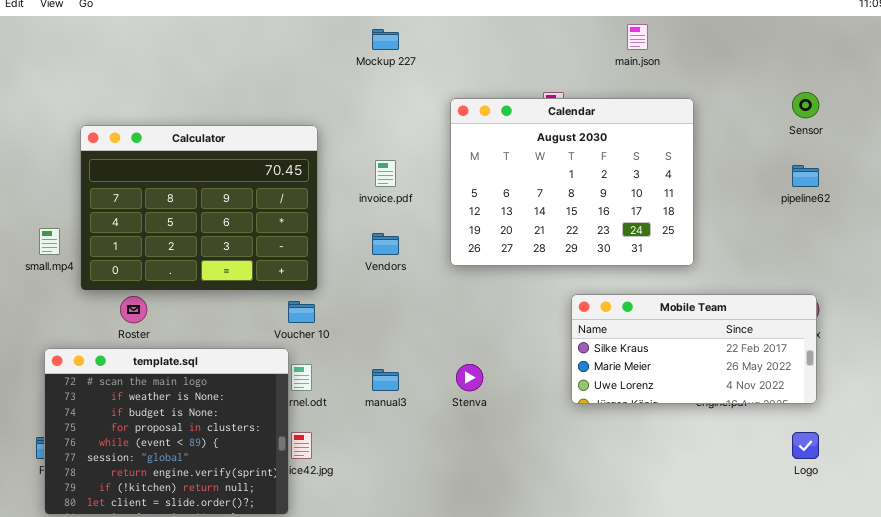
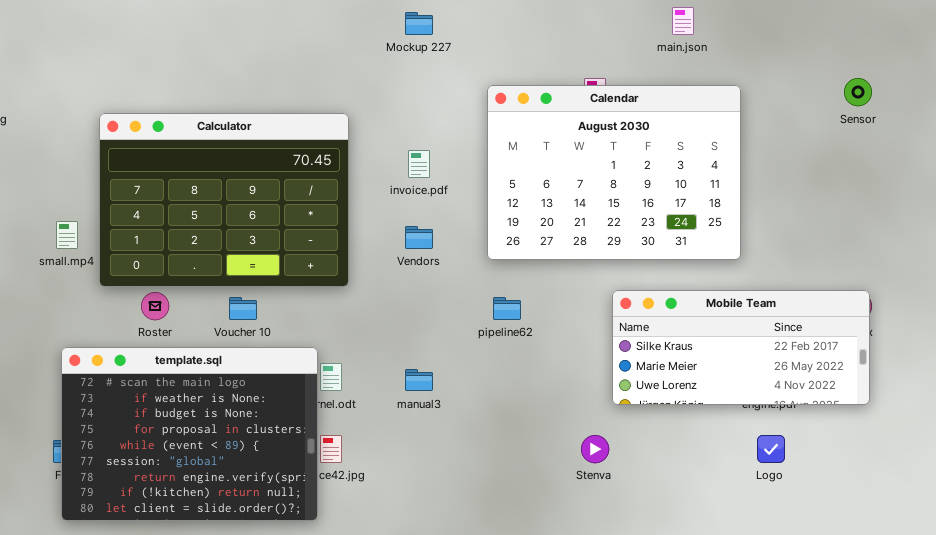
pipeline62: [792,165,819,187] -> [493,297,521,320], moved
Voucher 10: [288,301,315,323] -> [229,297,257,320], moved
Stenva: [456,364,483,391] -> [581,435,609,463], moved
Logo: [792,432,819,459] -> [757,435,785,463], moved

